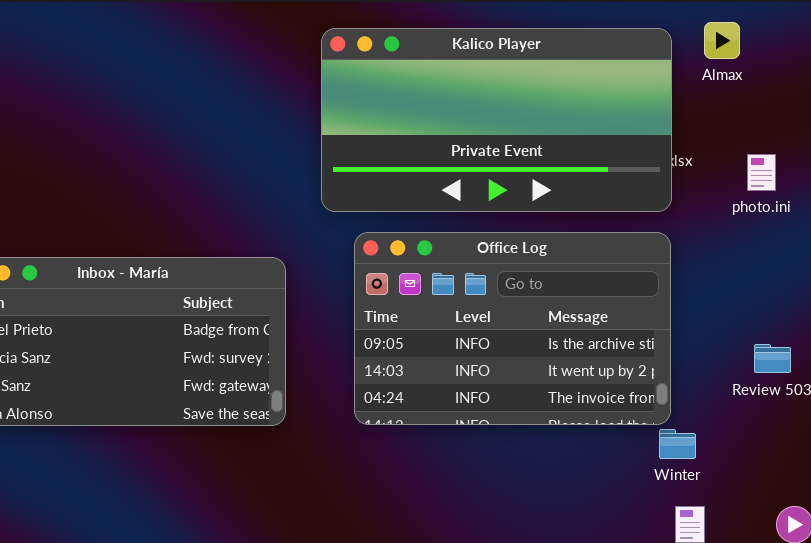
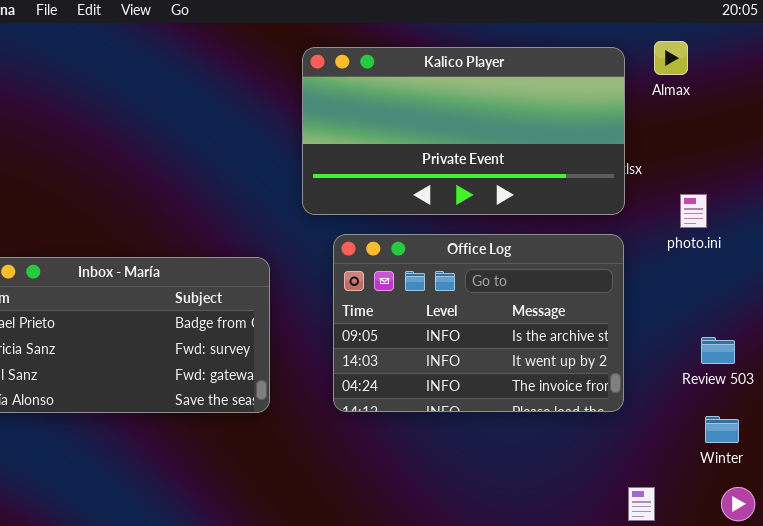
photo.ini: [747,154,776,191] -> [680,194,707,228], moved
Winter: [659,429,696,459] -> [705,416,739,443], moved

